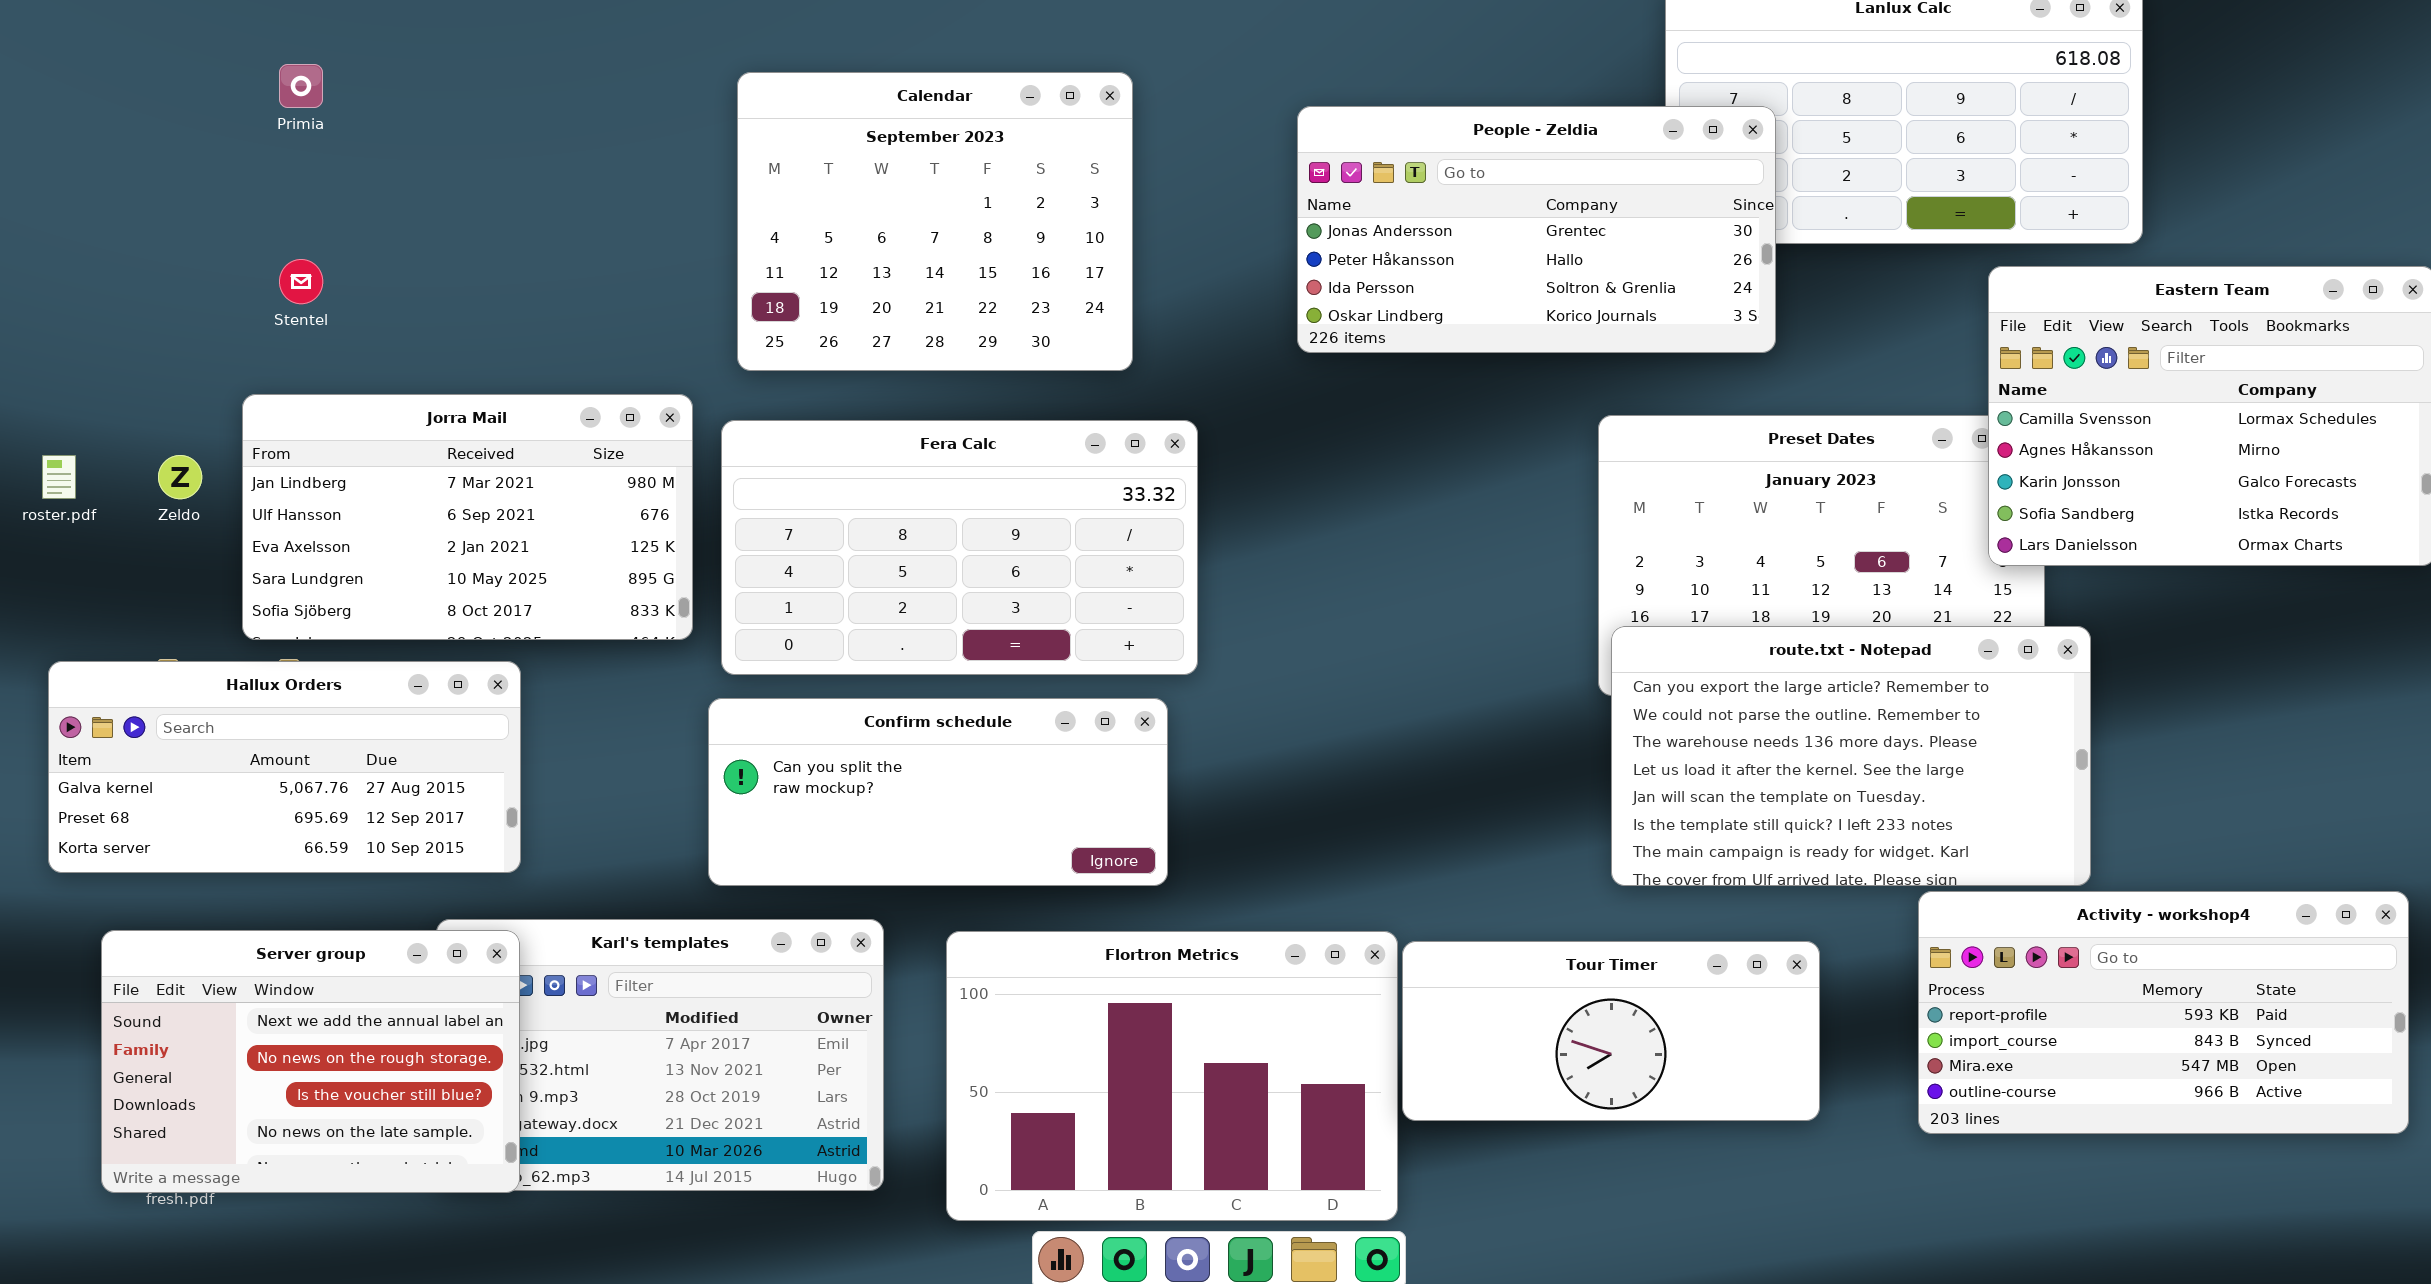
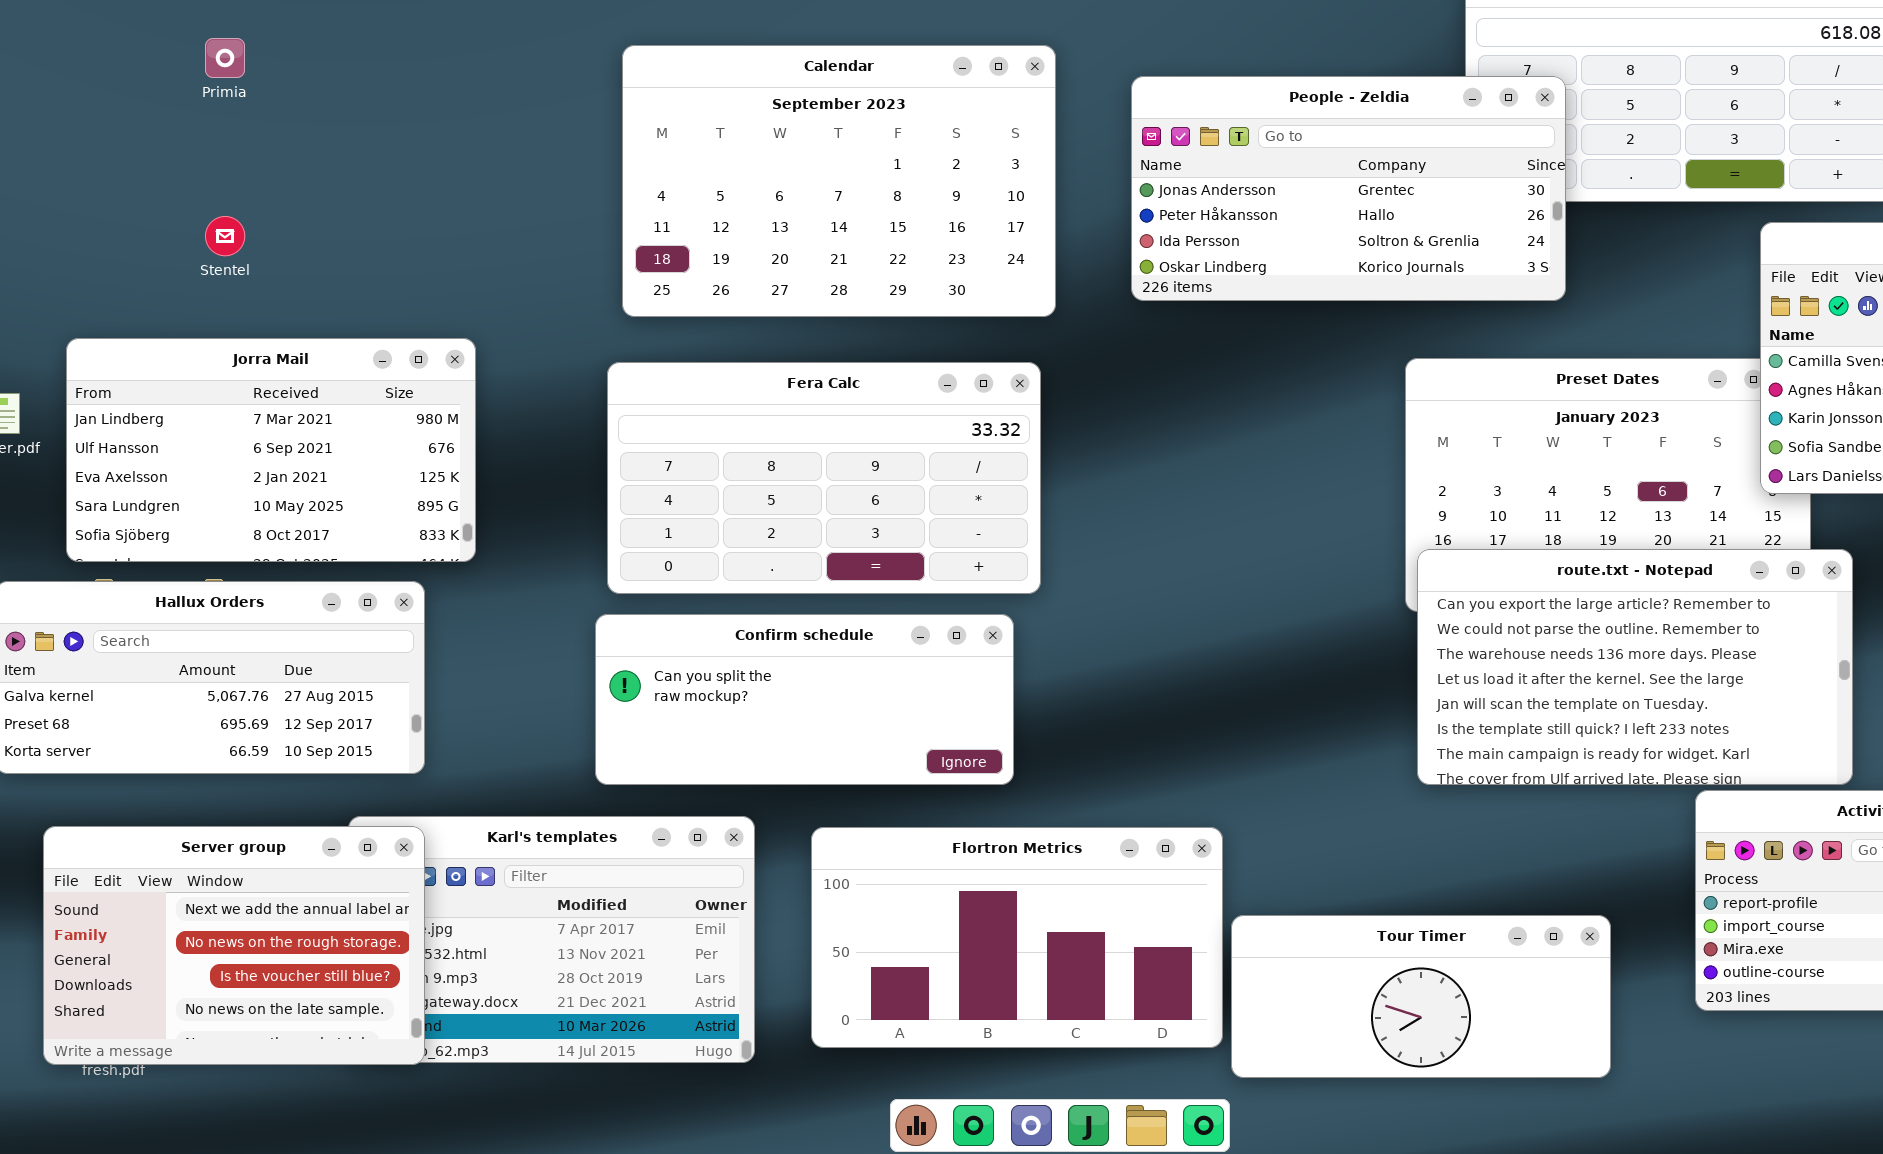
Calendar: [737,72,1133,371] -> [622,45,1056,317], resized
Jorra Mail: [242,394,693,640] -> [66,338,476,562], moved
Flortron Metrics: [946,931,1398,1221] -> [811,827,1223,1048], resized
Tour Timer: [1402,941,1820,1121] -> [1231,915,1611,1078], moved

